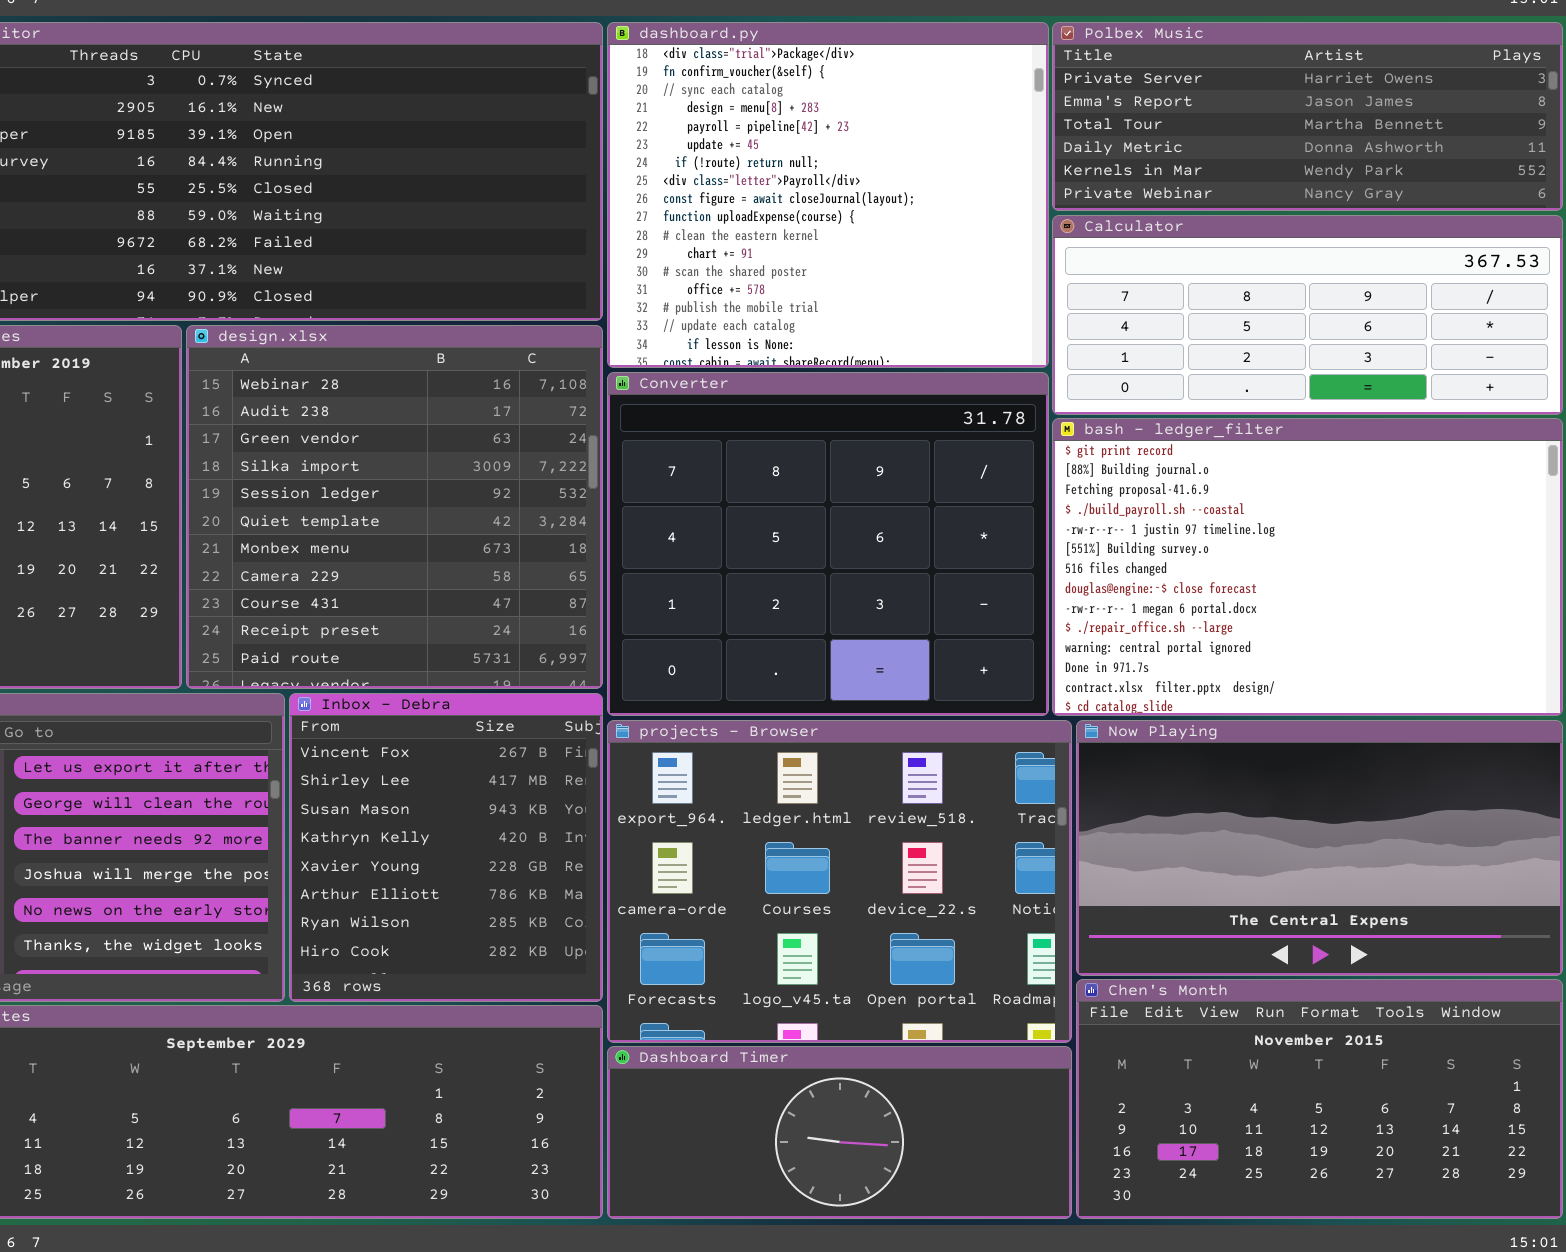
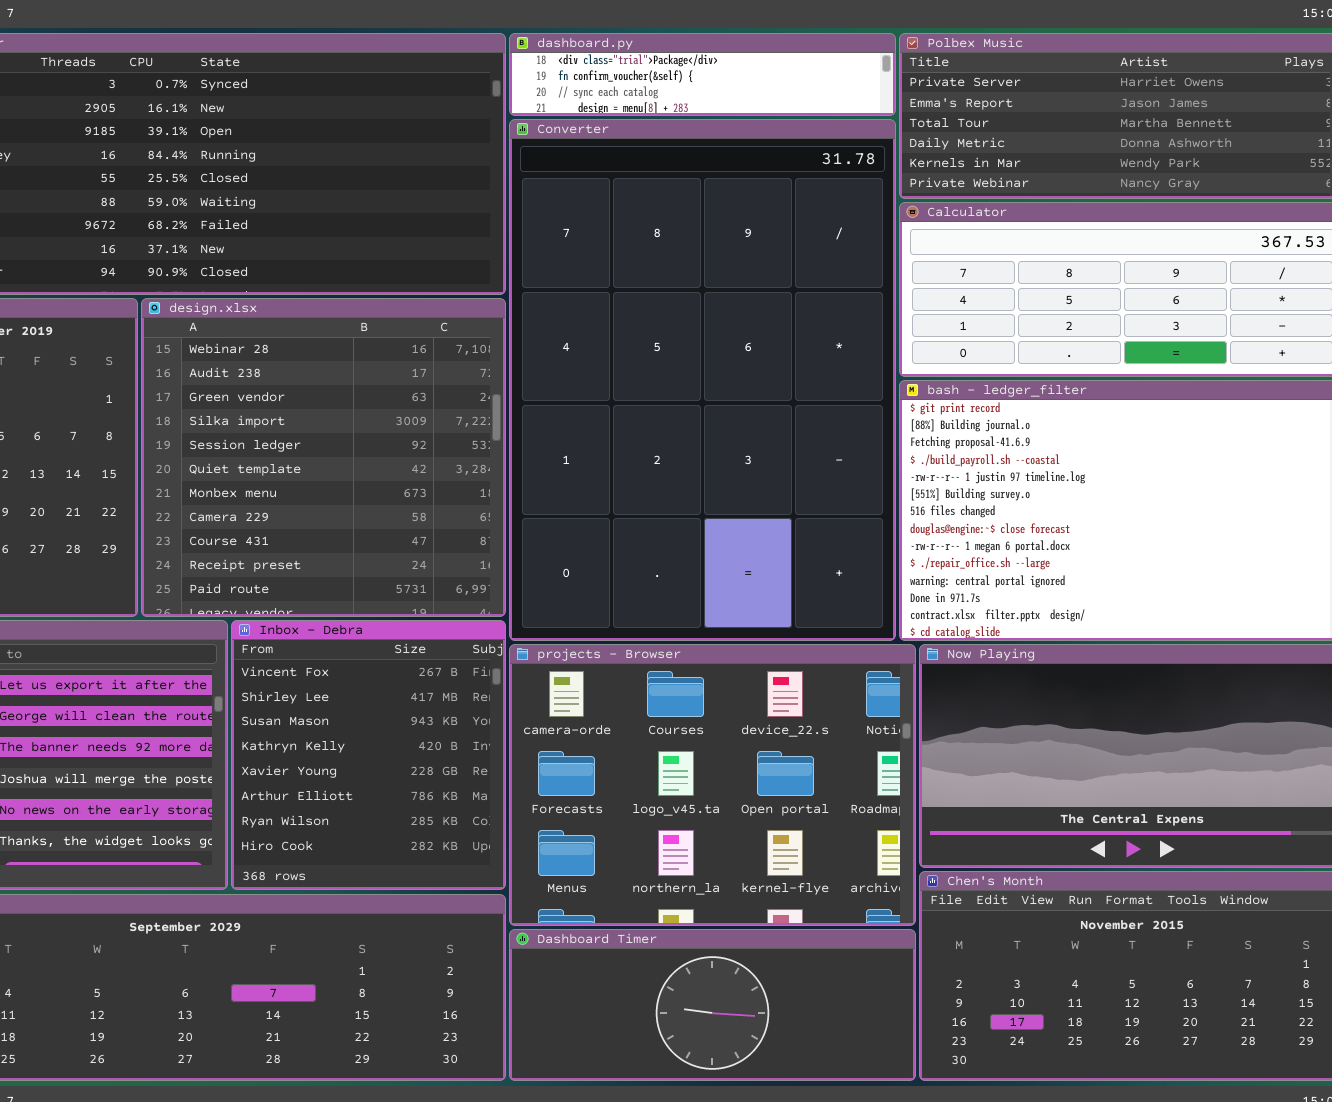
dashboard.py: [607,22,1049,368] -> [509,33,896,116], resized
Converter: [607,372,1049,716] -> [509,119,896,641], resized
projects - Browser: [607,720,1072,1043] -> [509,644,916,926], scrolled down 1 row

